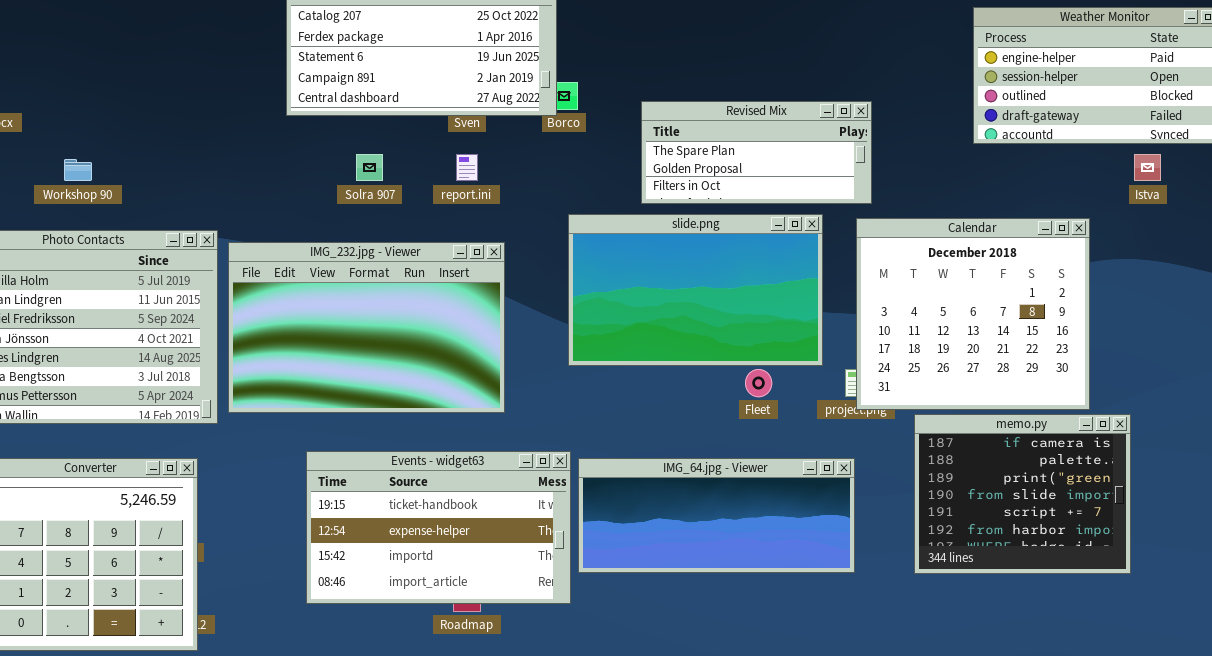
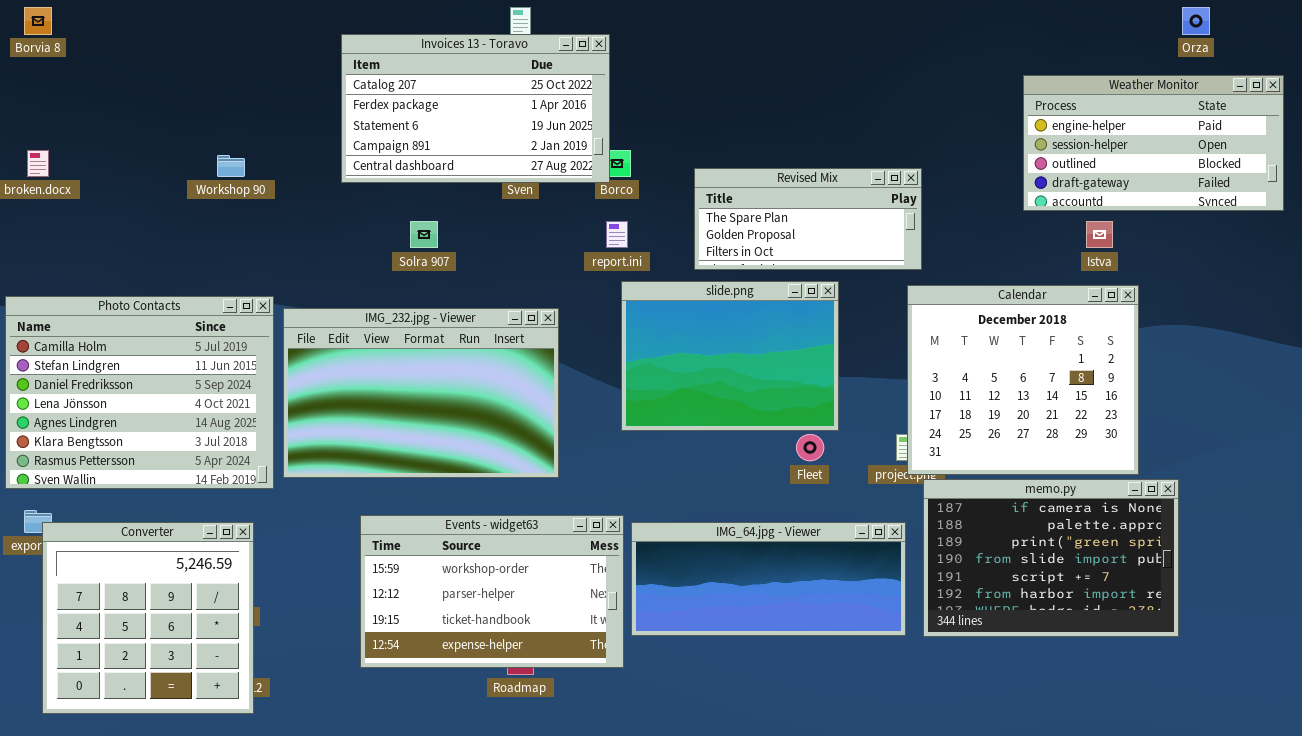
report.ini: [456,154,478,181] -> [606,221,628,248], moved
Istva: [1134,154,1161,181] -> [1086,221,1113,248], moved
Workshop 90: [64,159,92,181] -> [217,155,245,177], moved
slide.png: [568,214,823,366] -> [621,281,839,431], resized
memo.py: [914,414,1131,574] -> [923,479,1179,637], resized
Events - widget63: [306,451,571,604] -> [360,515,624,668], scrolled up 2 rows

